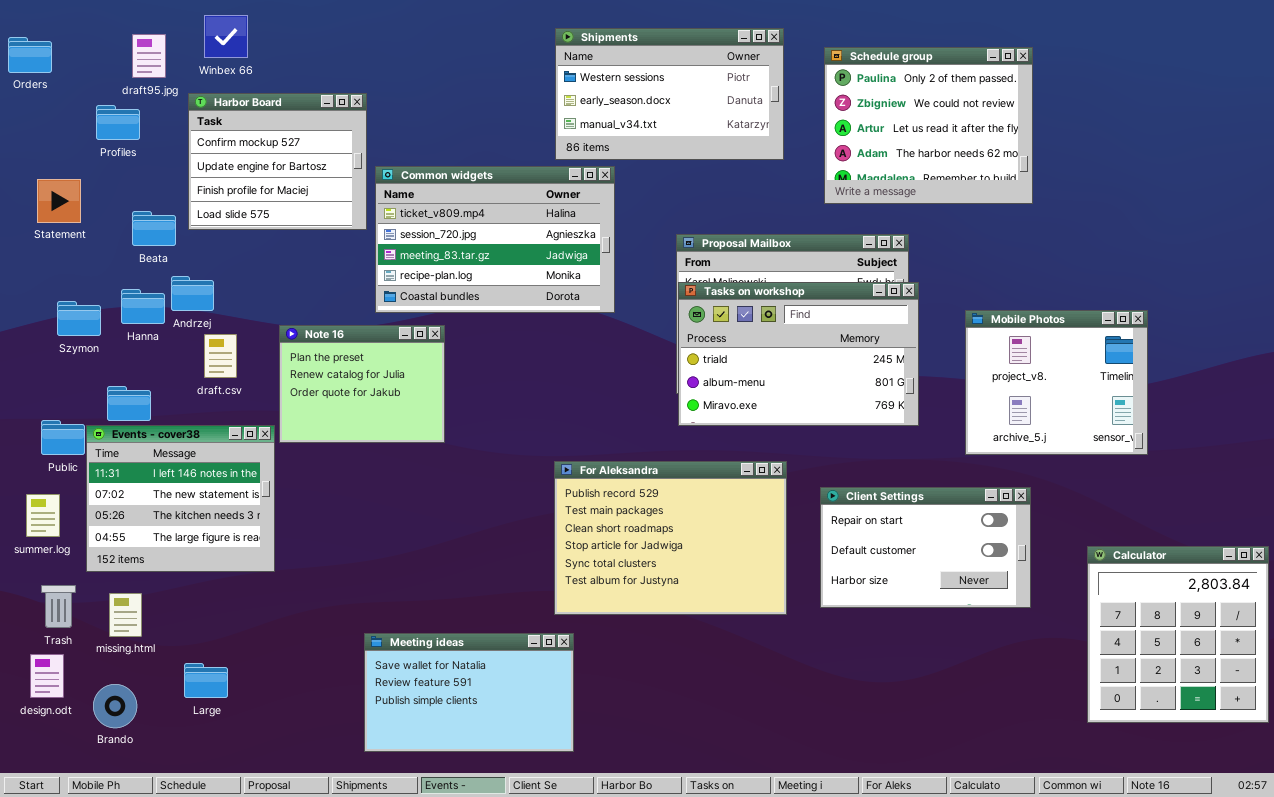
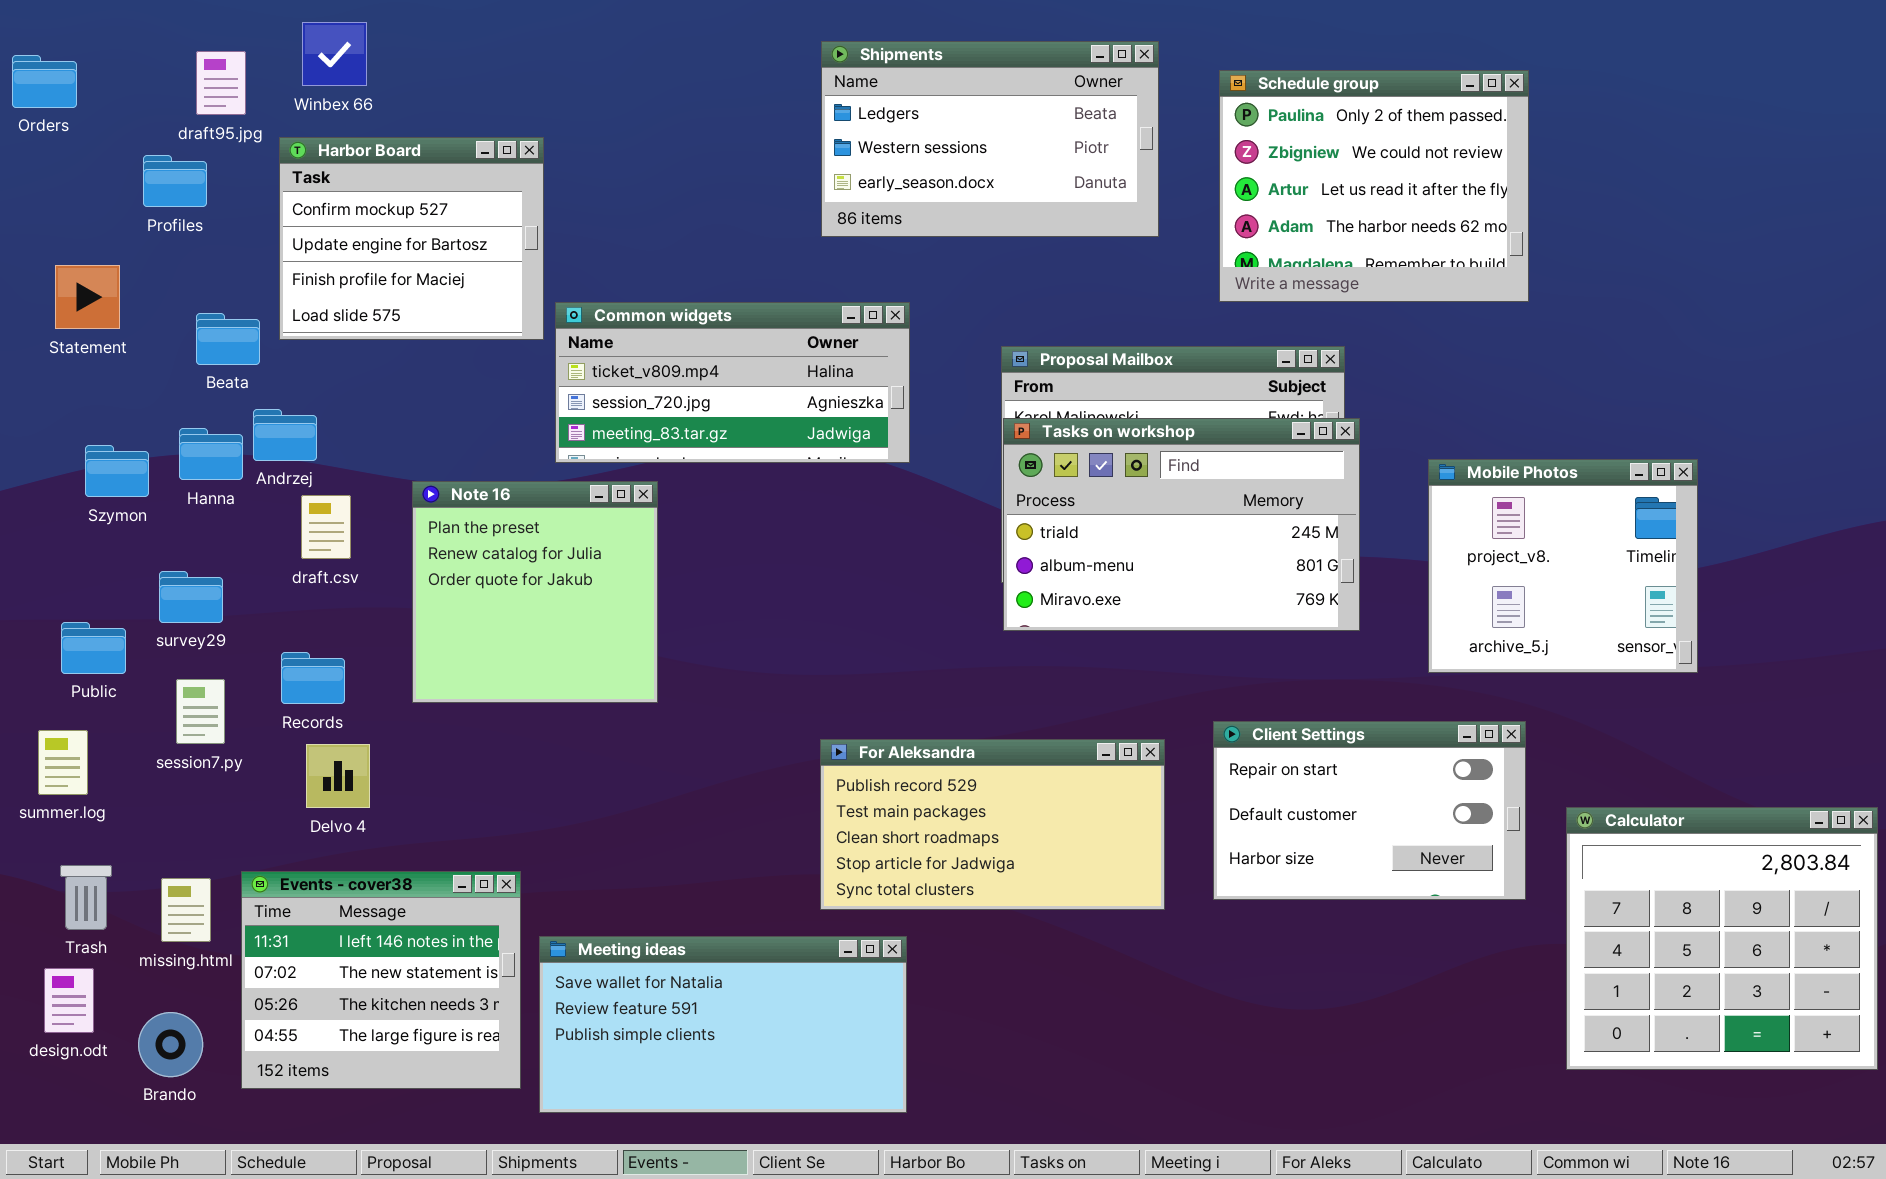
Shipments: [555,28,784,160] -> [821,41,1159,237], scrolled up 1 row
Common widgets: [375,166,615,313] -> [555,302,910,463], resized
Note 16: [279,325,445,443] -> [412,481,658,703], resized
Events - cover38: [86,425,275,572] -> [241,871,521,1089], moved
For Aleksandra: [554,461,787,615] -> [820,739,1165,910], resized
Calculator: [1087,546,1269,723] -> [1566,807,1878,1070], resized
Meeting ideas: [364,633,574,752] -> [539,936,907,1113], resized

